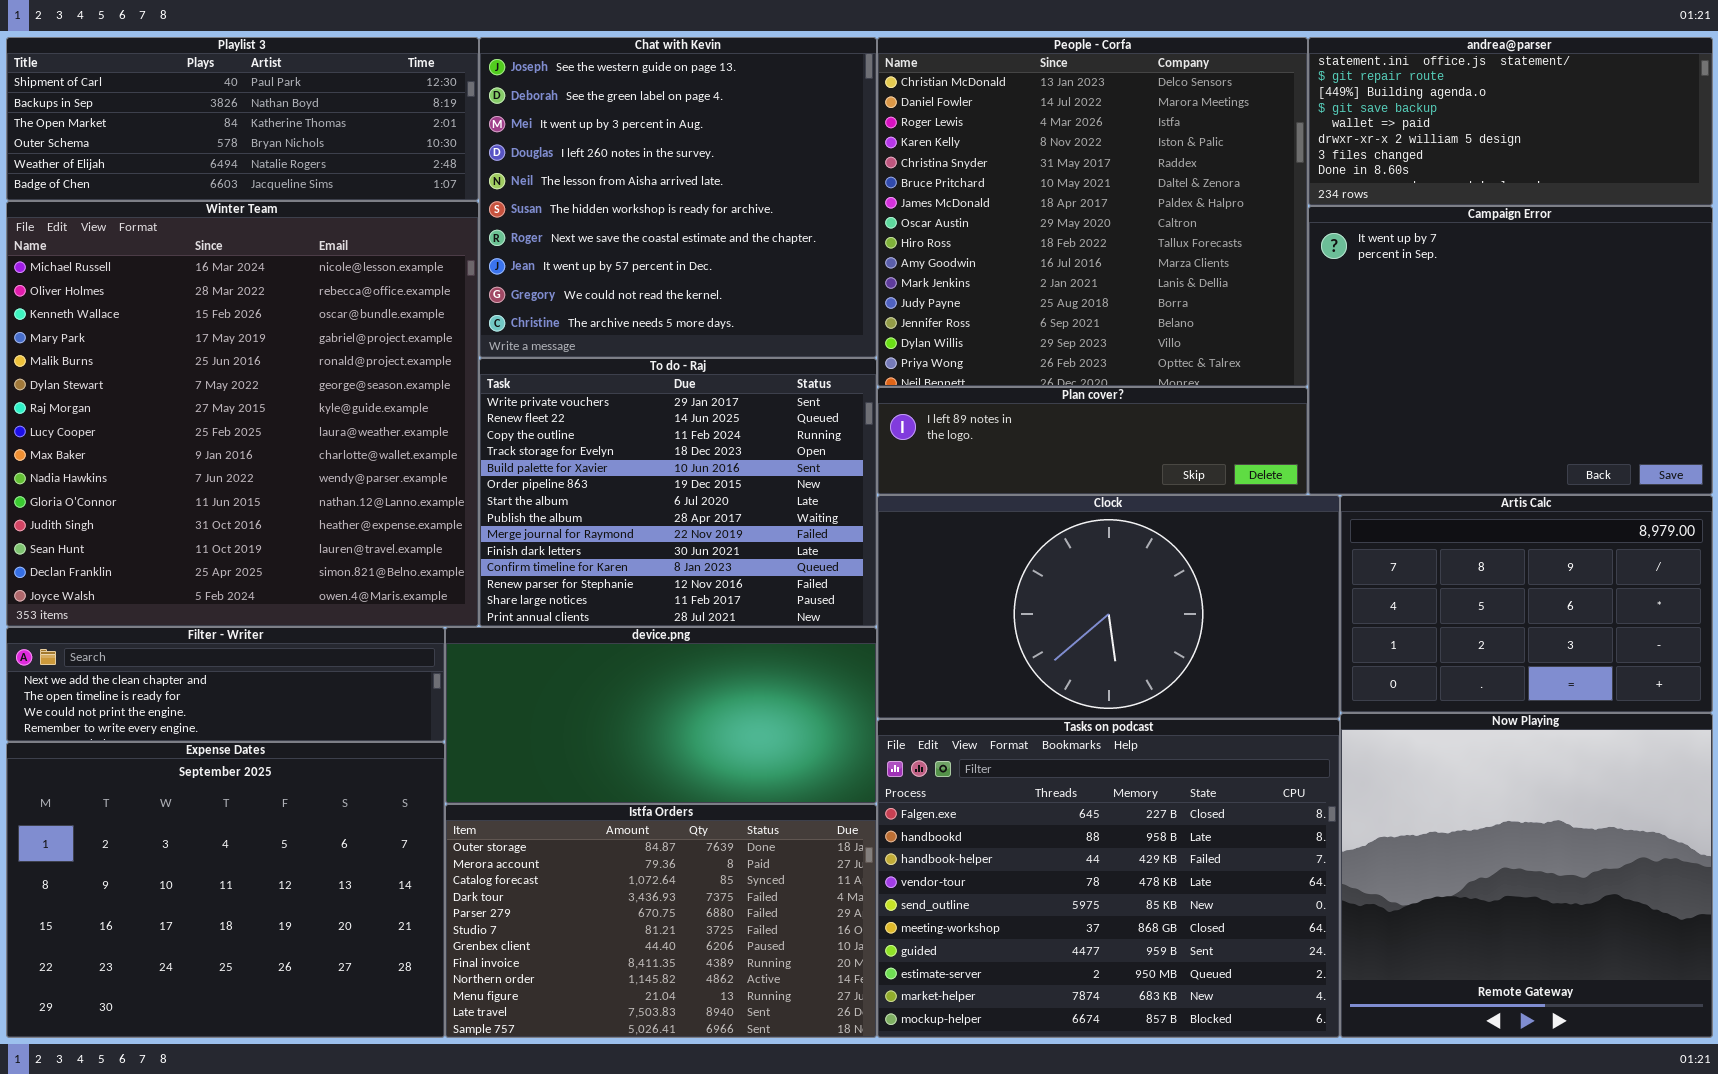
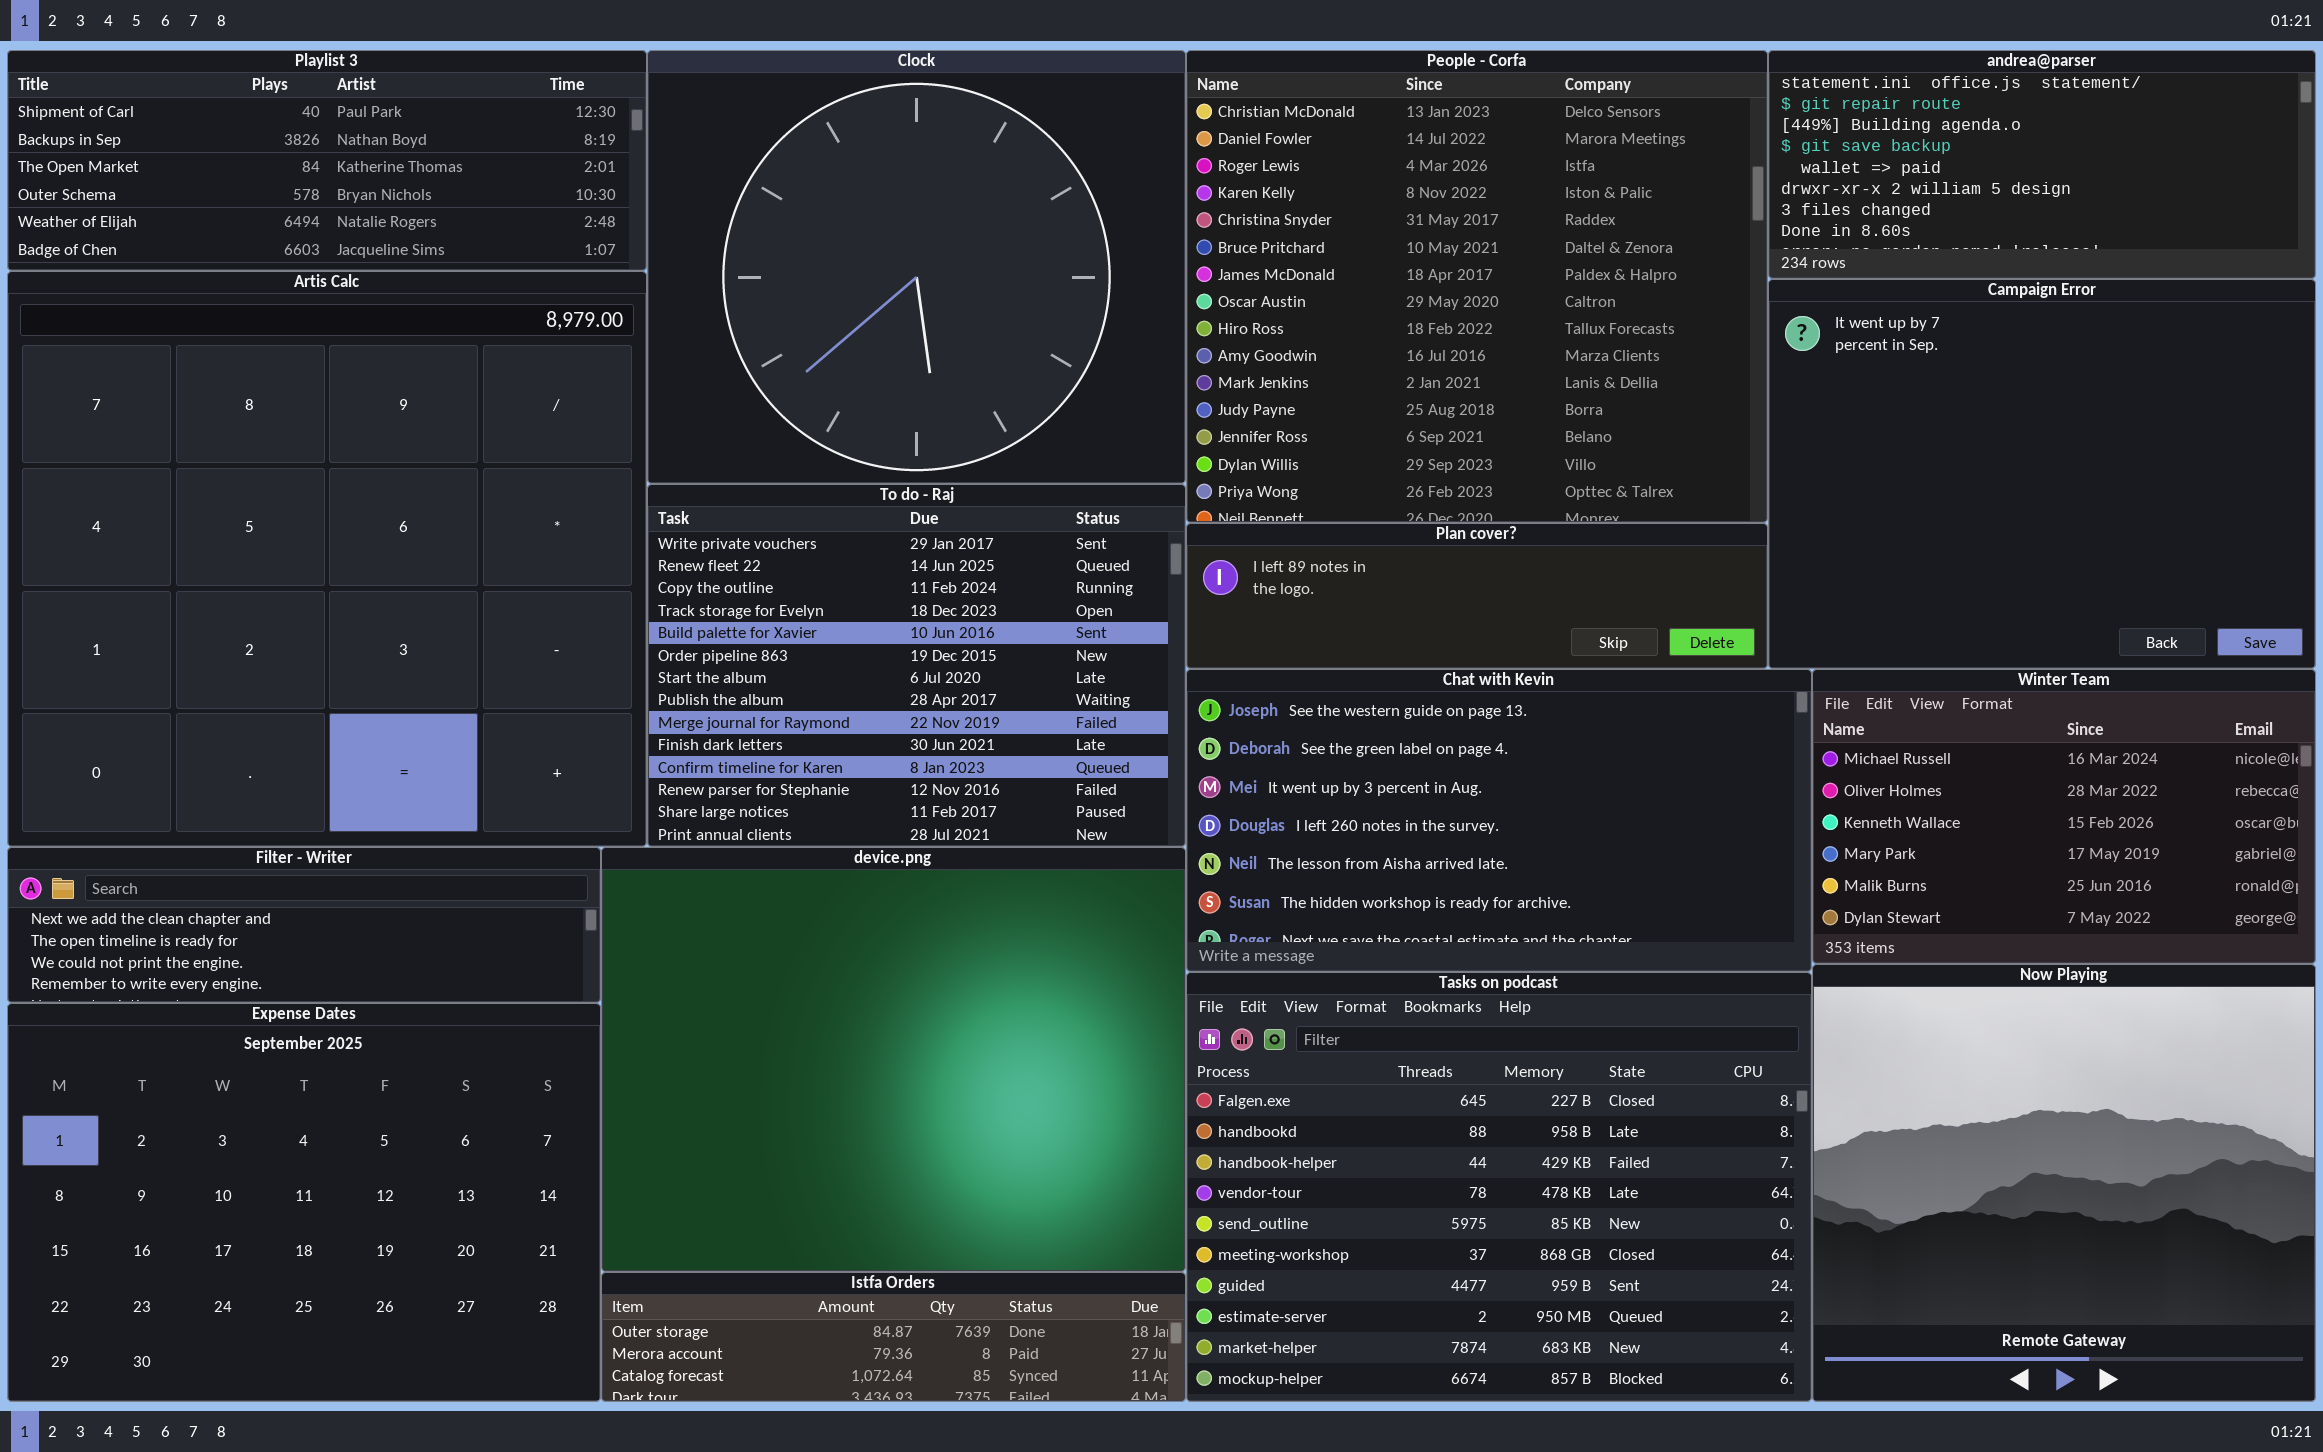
Chat with Kevin: [479,37,877,358] -> [1186,669,1812,972], moved, resized
Winter Team: [6,201,479,627] -> [1812,669,2316,964], moved, resized
Clock: [877,495,1340,719] -> [647,50,1186,484], moved, resized
Artis Calc: [1340,495,1713,713] -> [7,271,647,847], moved, resized
device.png: [445,627,877,804] -> [601,847,1186,1272], resized
Istfa Orders: [445,804,877,1038] -> [601,1272,1186,1402], resized

